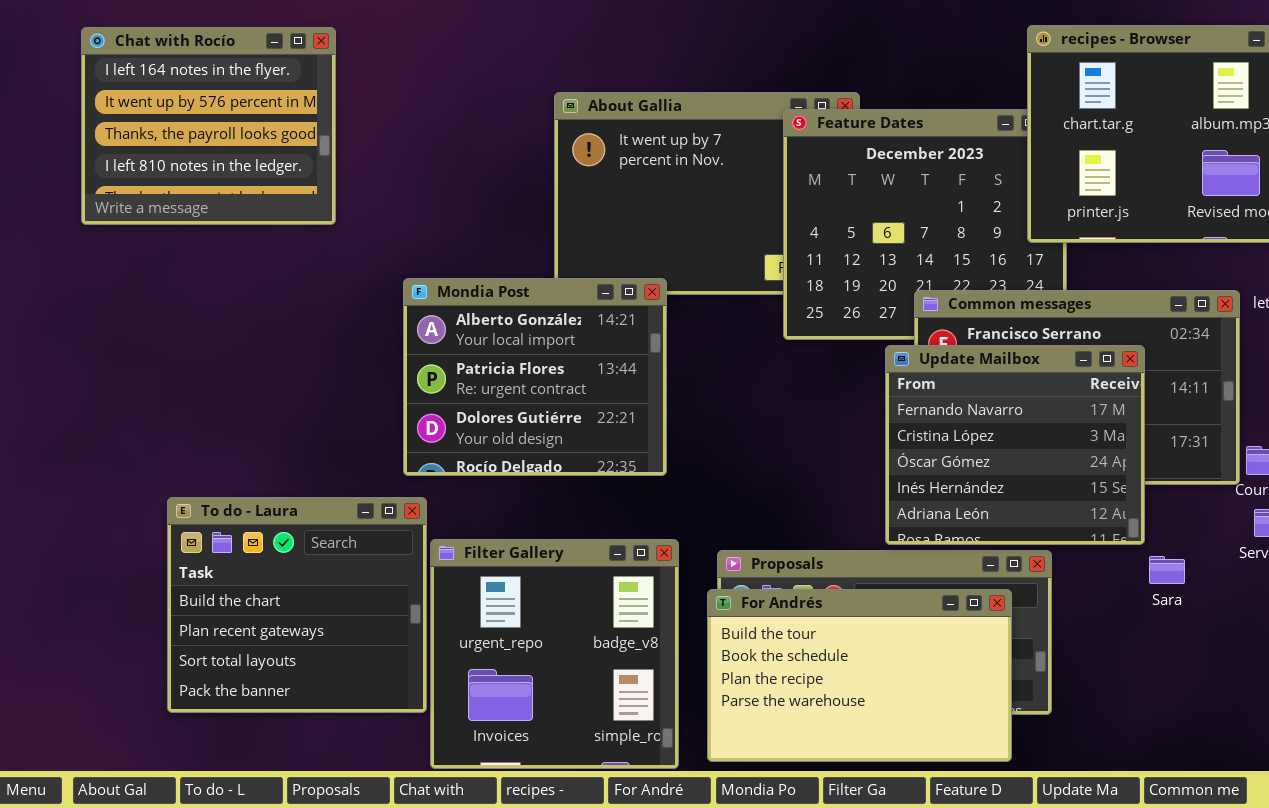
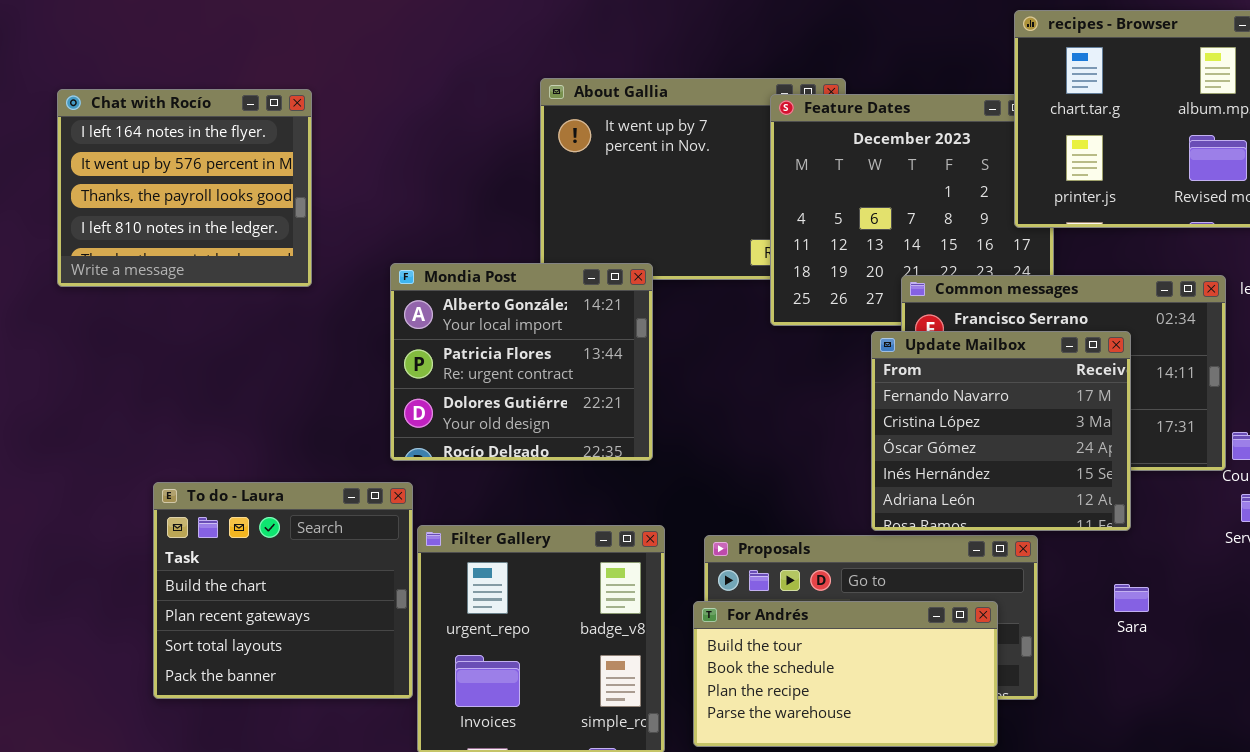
Chat with Rocío: [81,27,336,225] -> [57,89,312,287], moved
Sara: [1149,556,1185,584] -> [1114,584,1149,612], moved
For Andrés: [707,589,1012,762] -> [693,601,998,747], resized

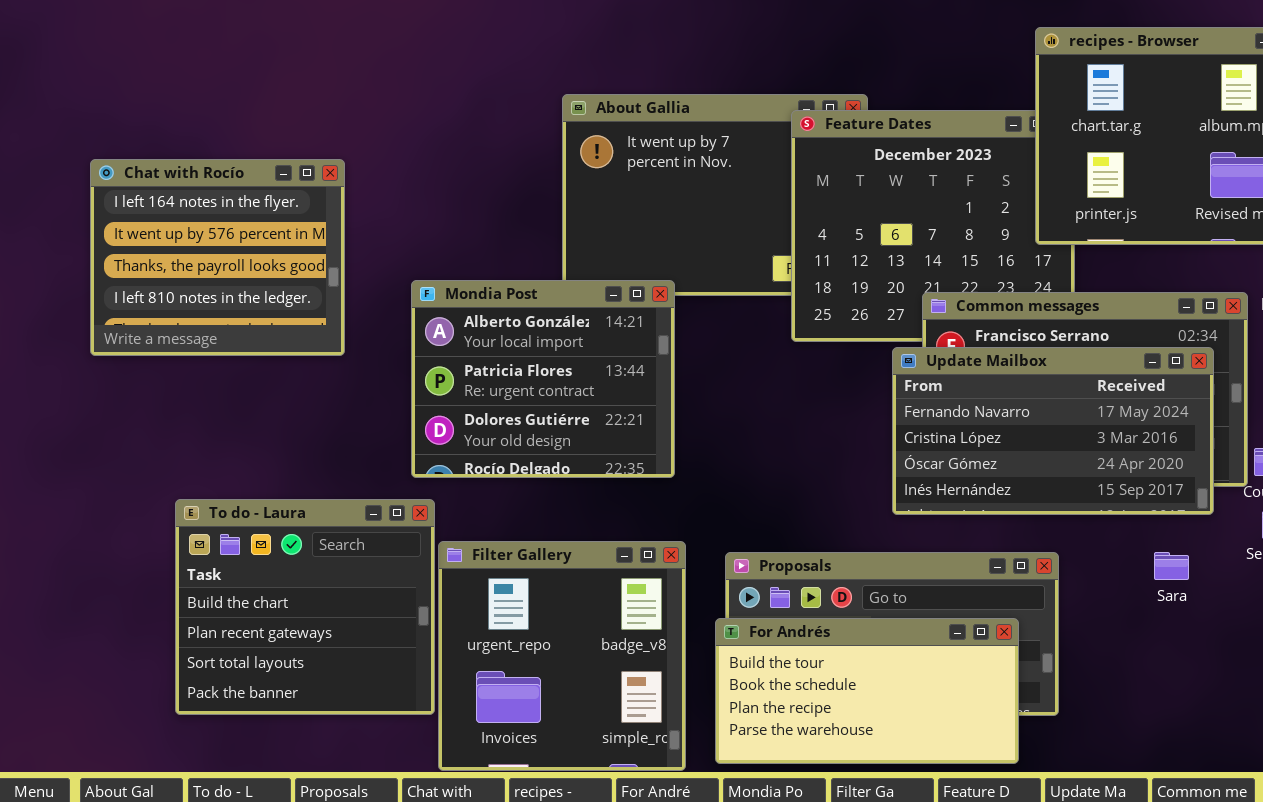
Chat with Rocío: [57,89,312,287] -> [90,159,345,356], moved
Update Mailbox: [871,331,1131,531] -> [892,347,1214,515], resized
Sara: [1114,584,1149,612] -> [1154,552,1189,580], moved

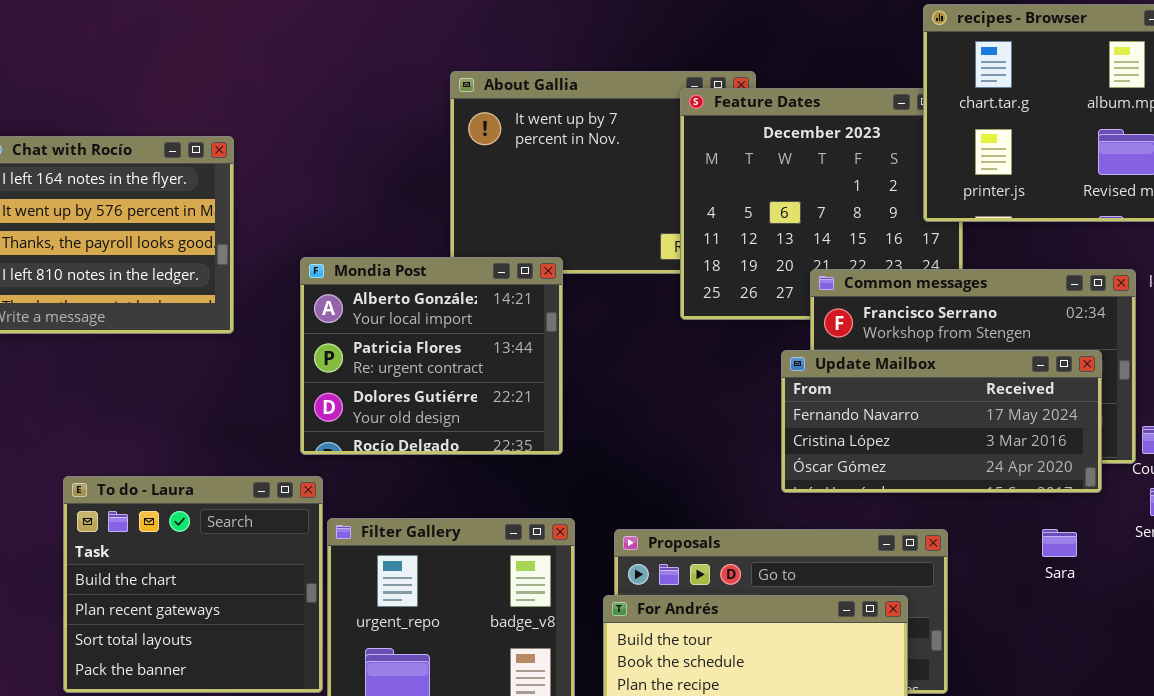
Update Mailbox: [892,347,1214,515] -> [781,350,1102,493], resized

